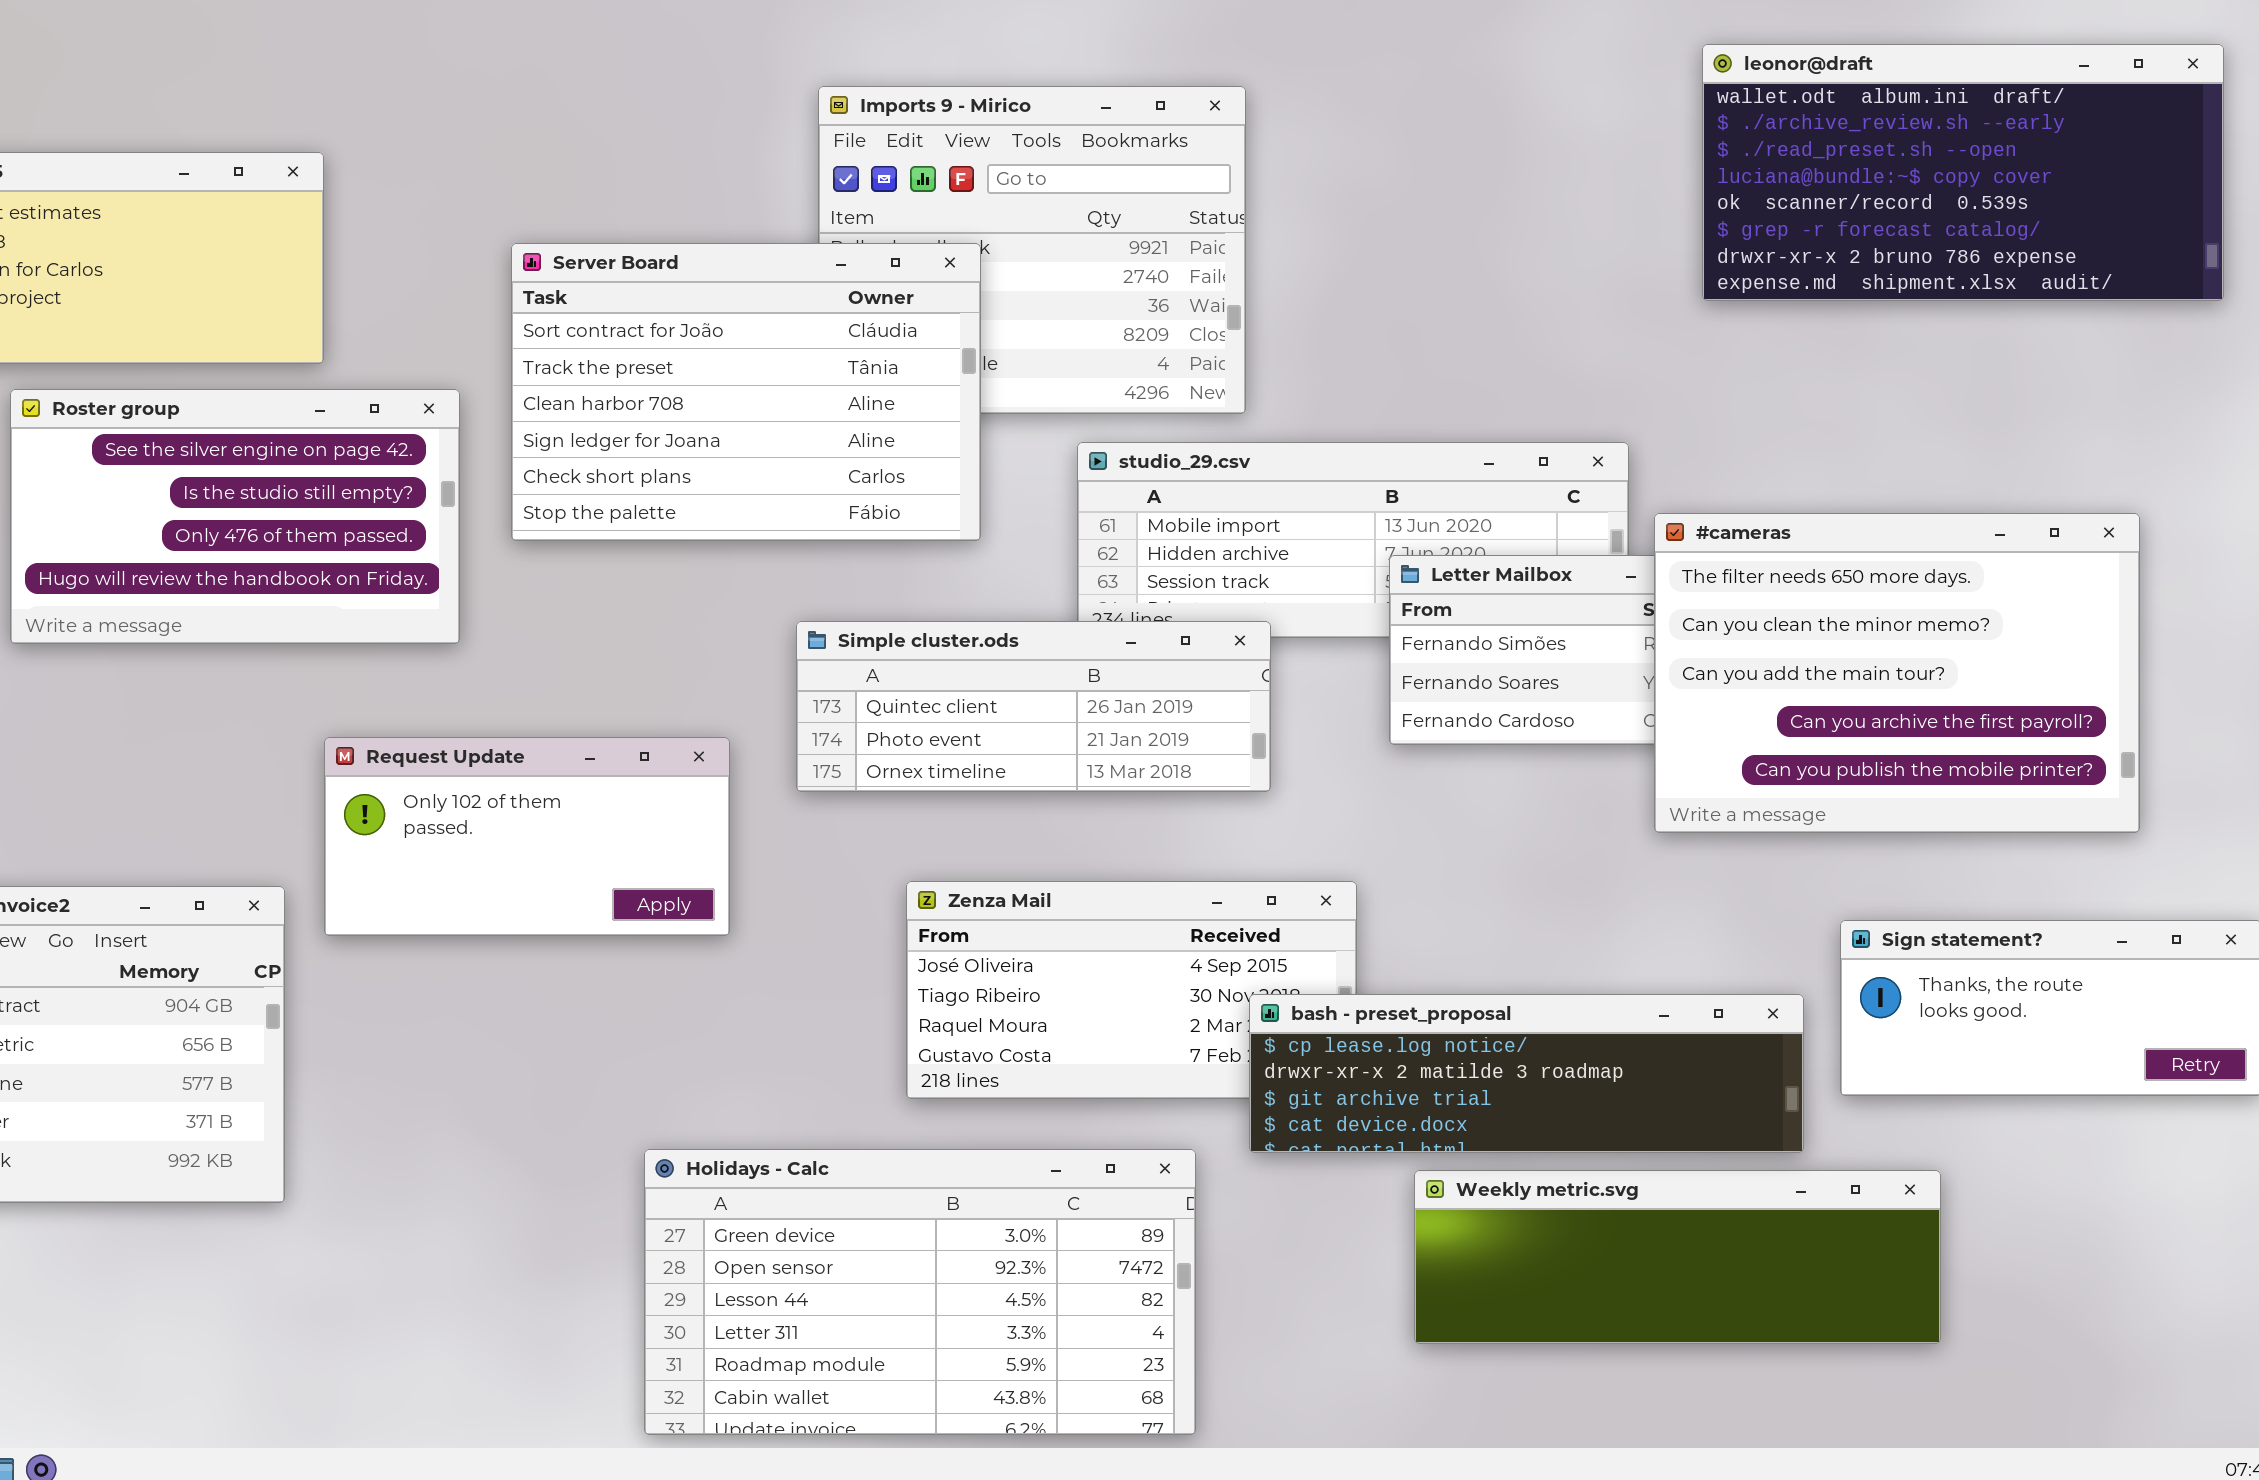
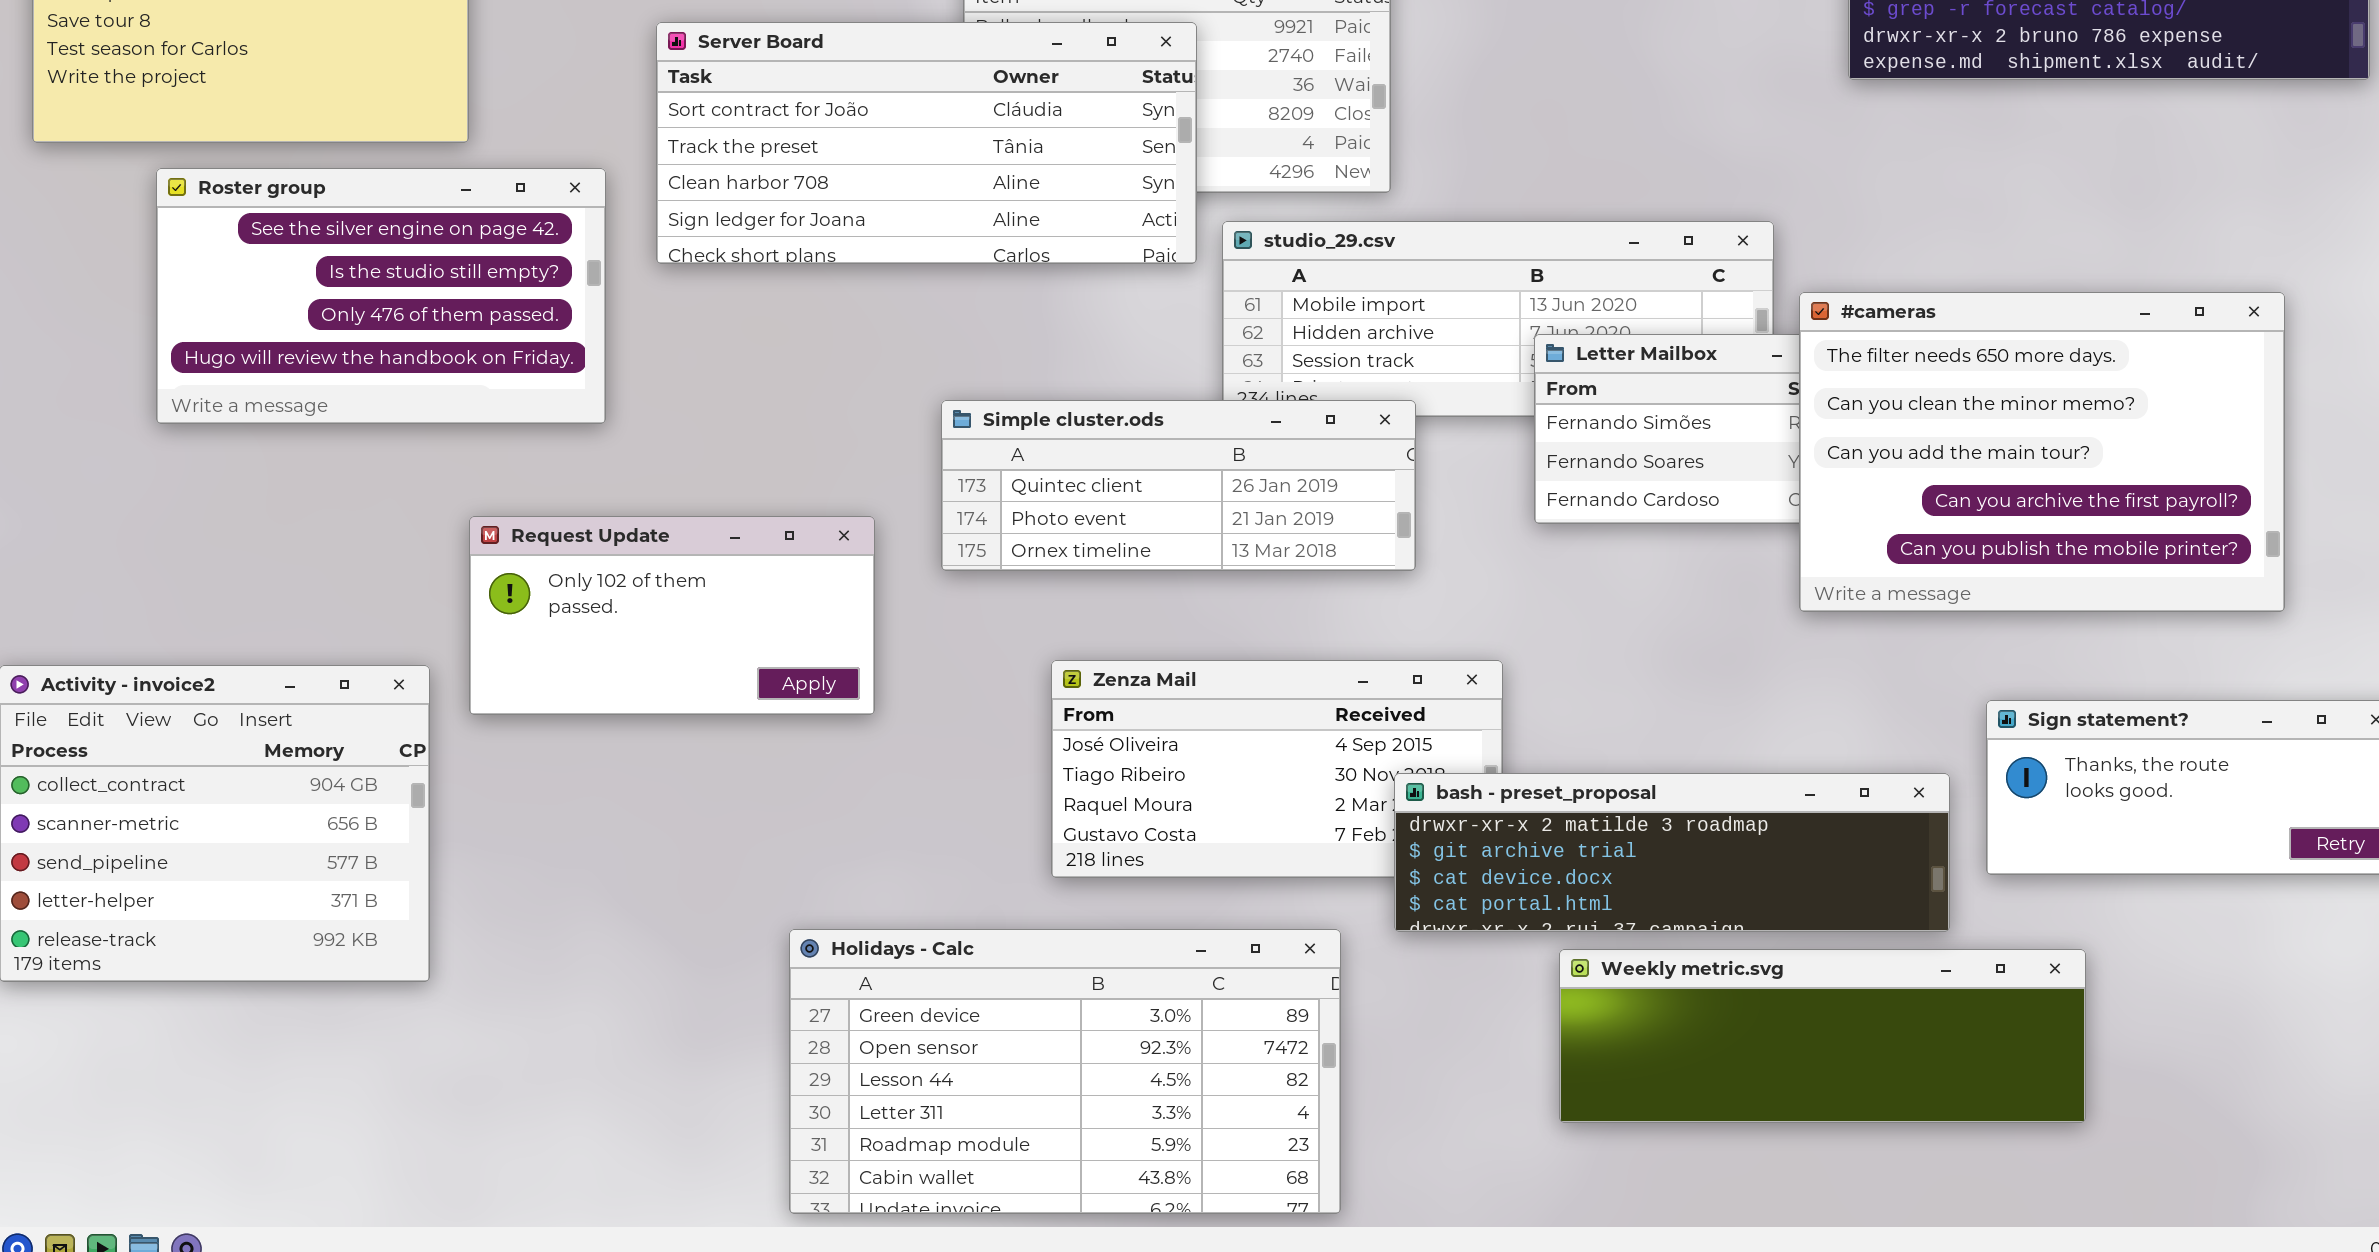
Server Board: [511,243,981,541] -> [656,22,1197,264], resized
bash - preset_proposal: [1249,994,1804,1153] -> [1394,773,1950,932], scrolled down 1 row

